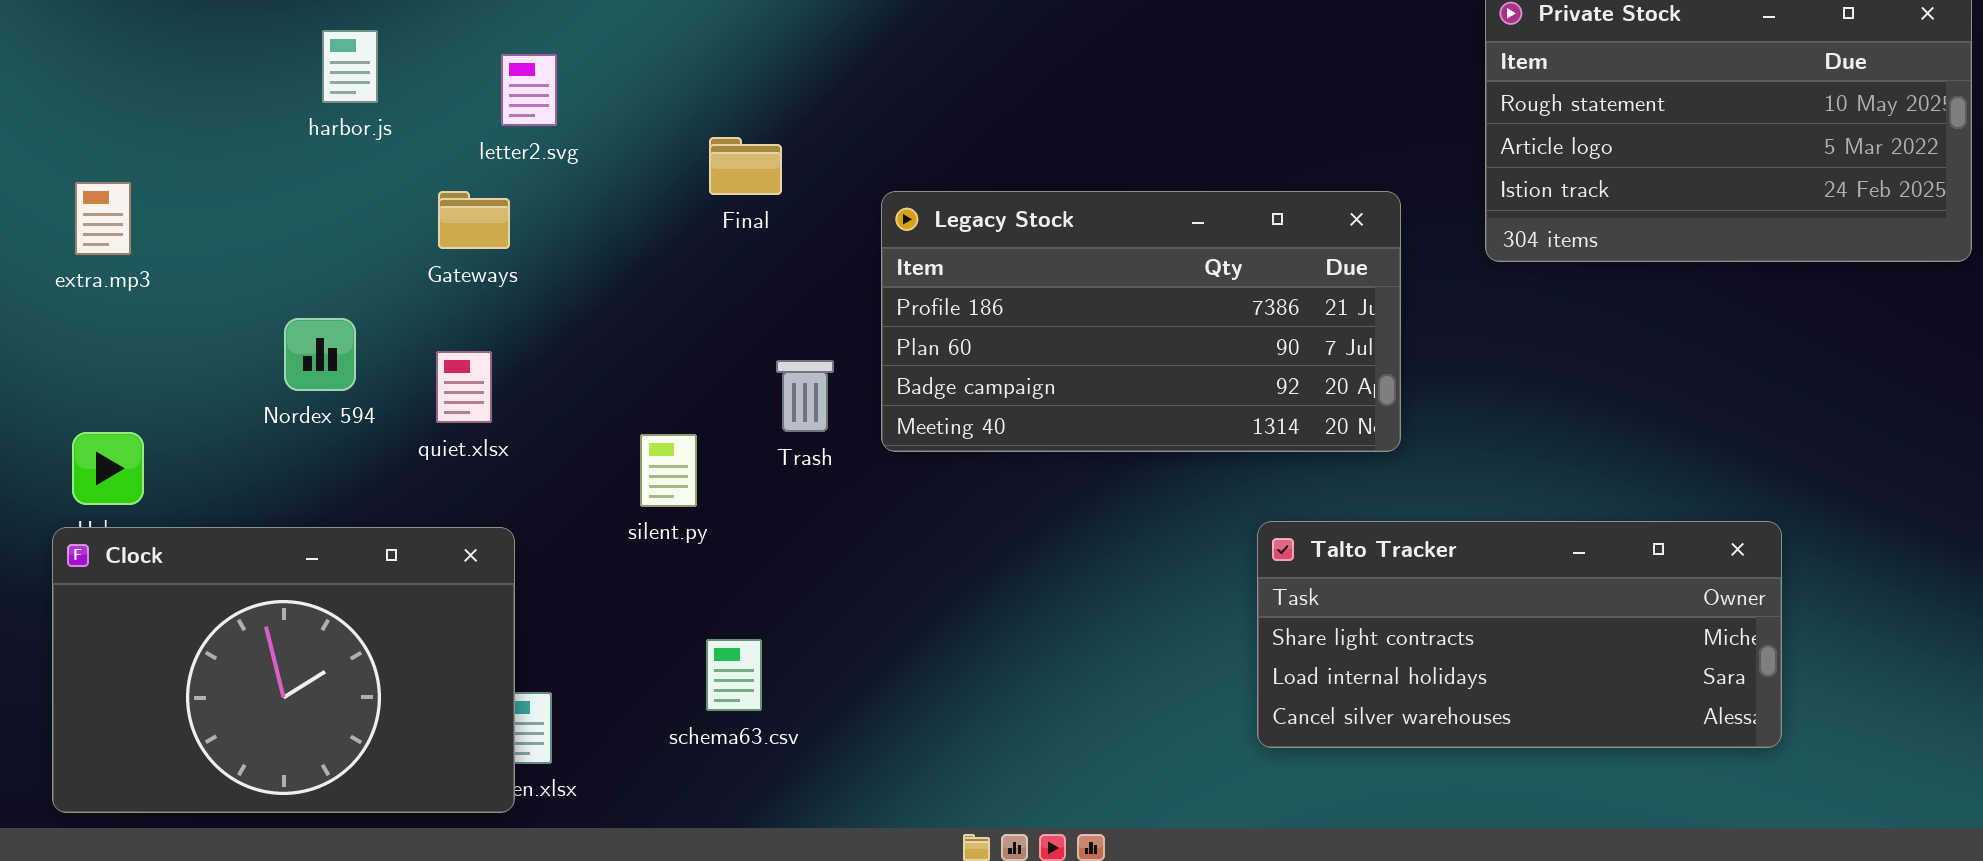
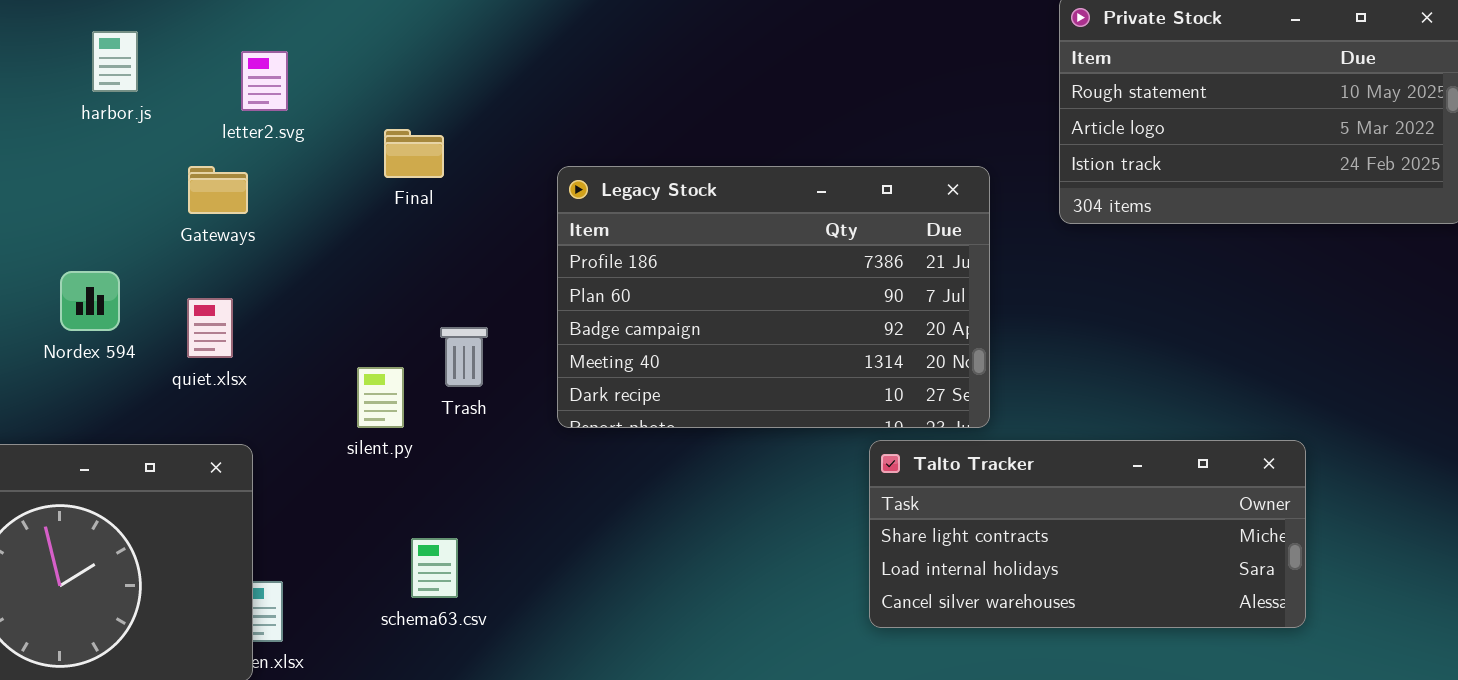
Final: [709,137,782,195] -> [384,129,444,178], moved
Legacy Stock: [881,191,1401,452] -> [557,166,990,428], resized
Trash: [776,360,834,432] -> [440,327,488,387], moved

